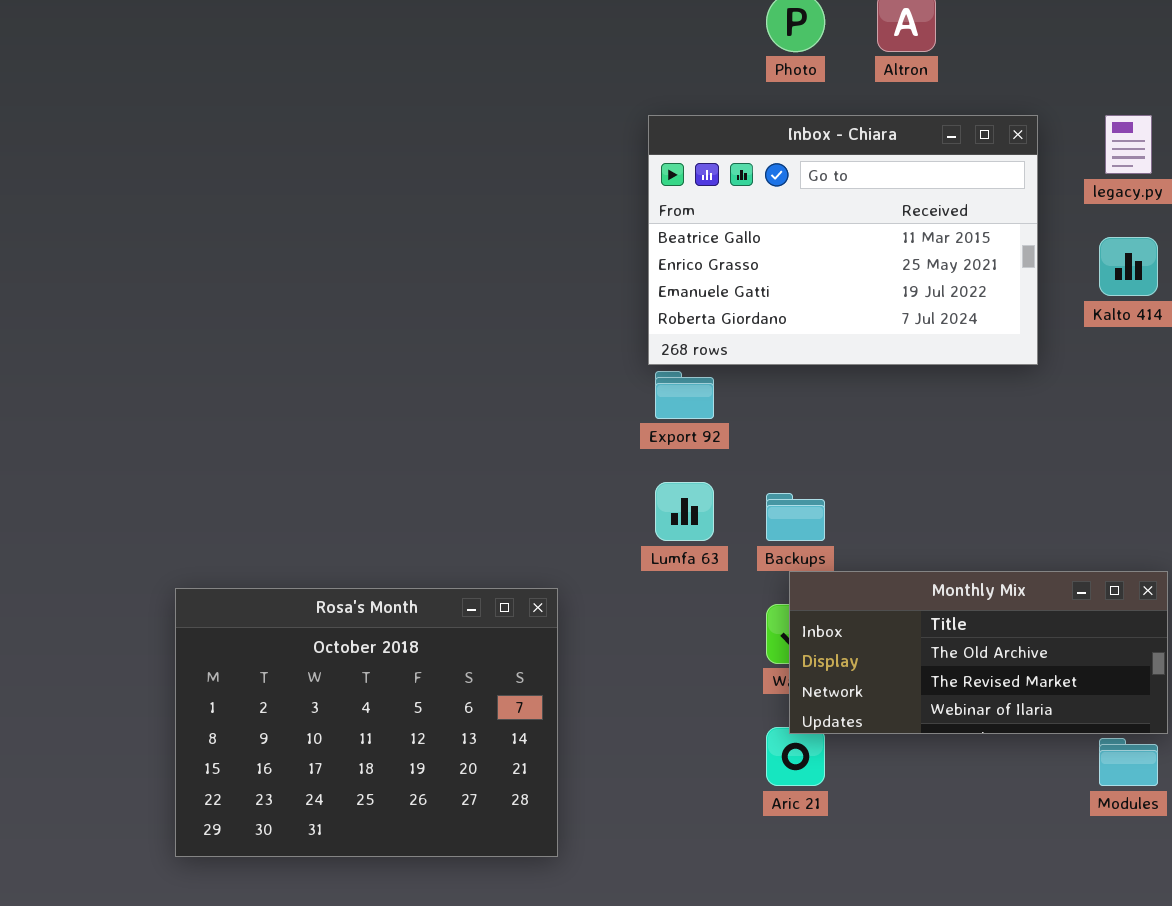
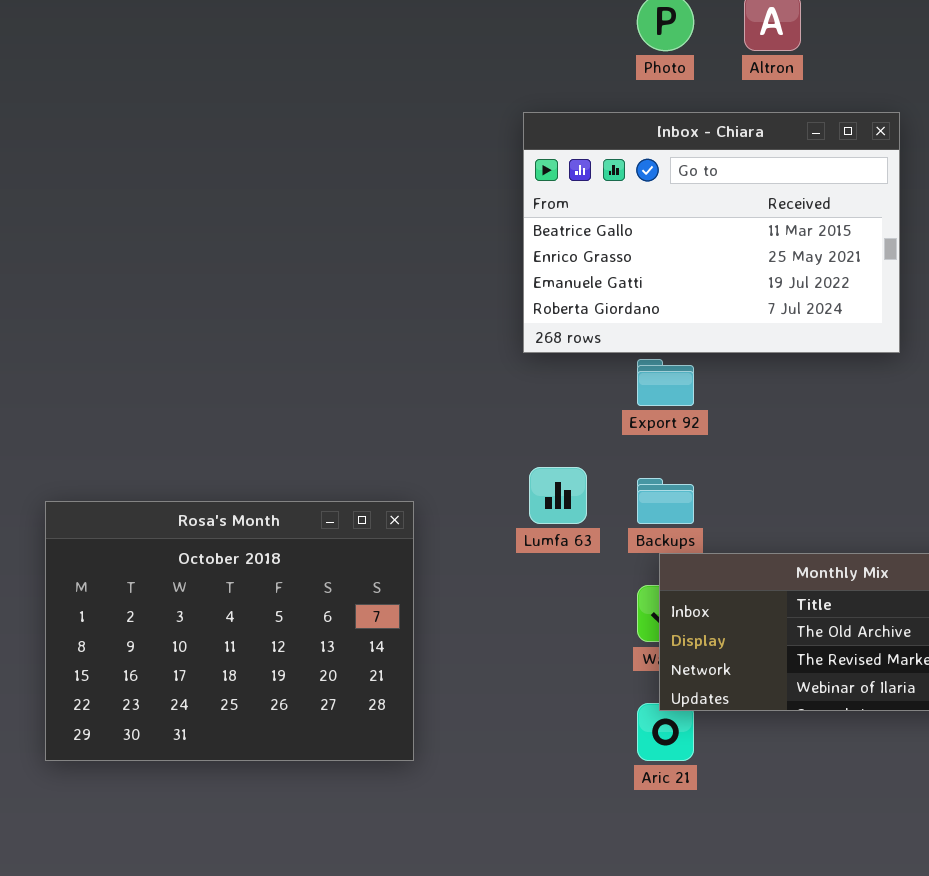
Export 92: [655,371,714,419] -> [637,359,694,406], moved
Rosa's Month: [175,588,558,857] -> [45,501,414,761], moved

